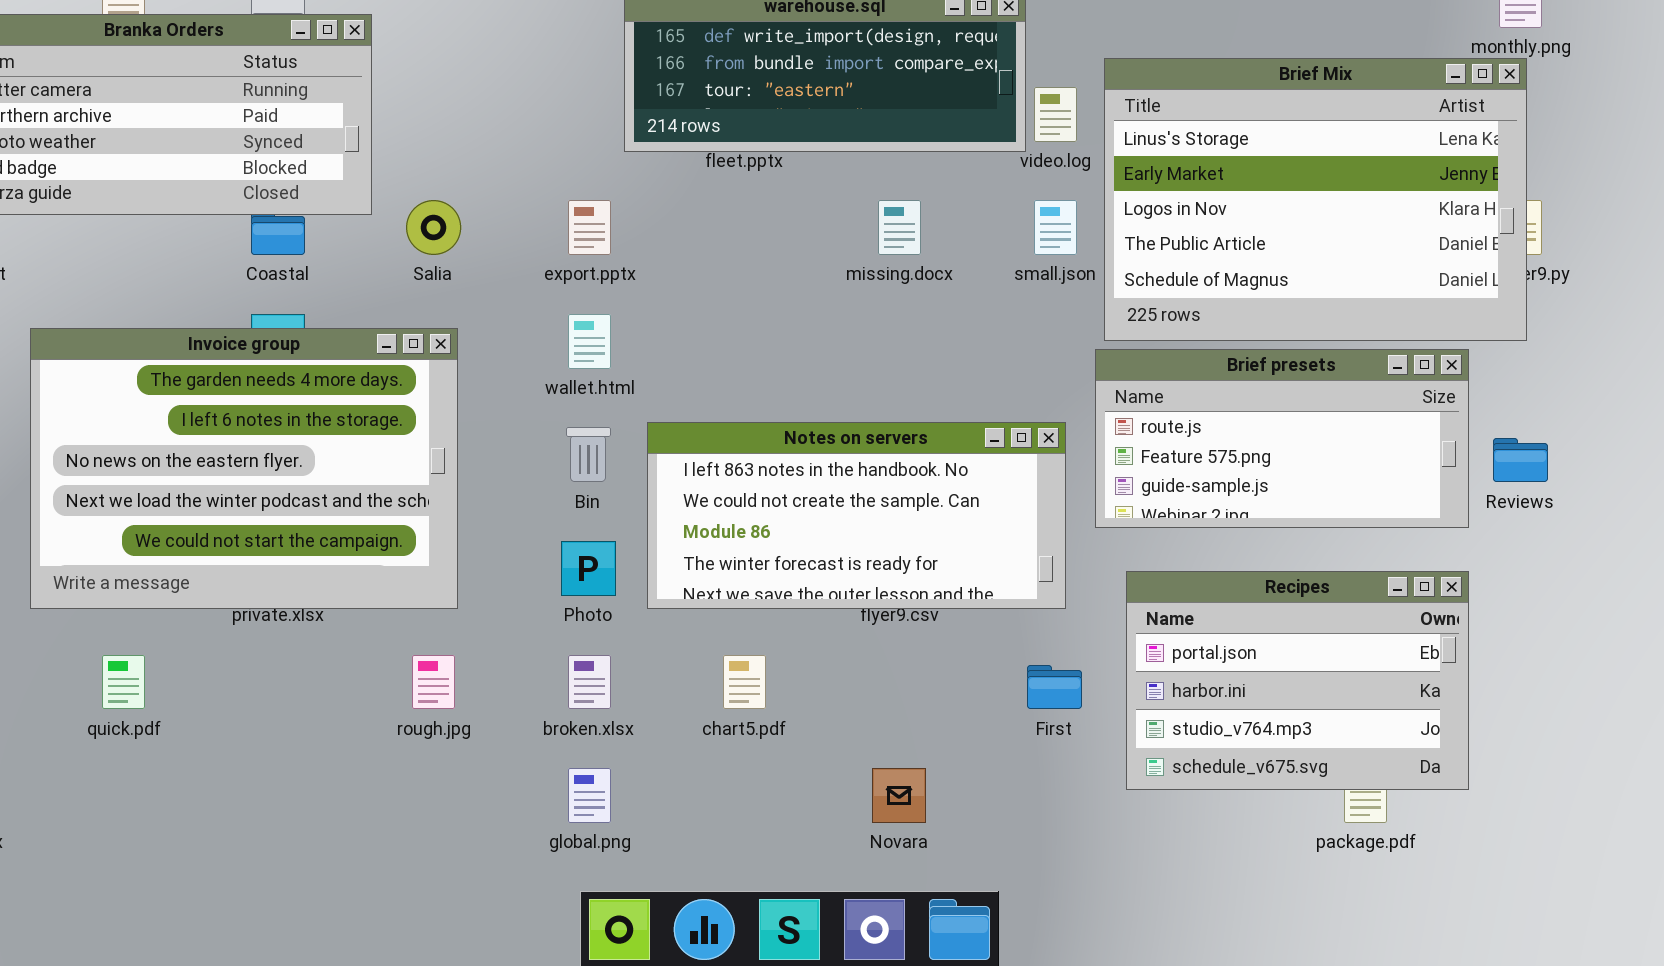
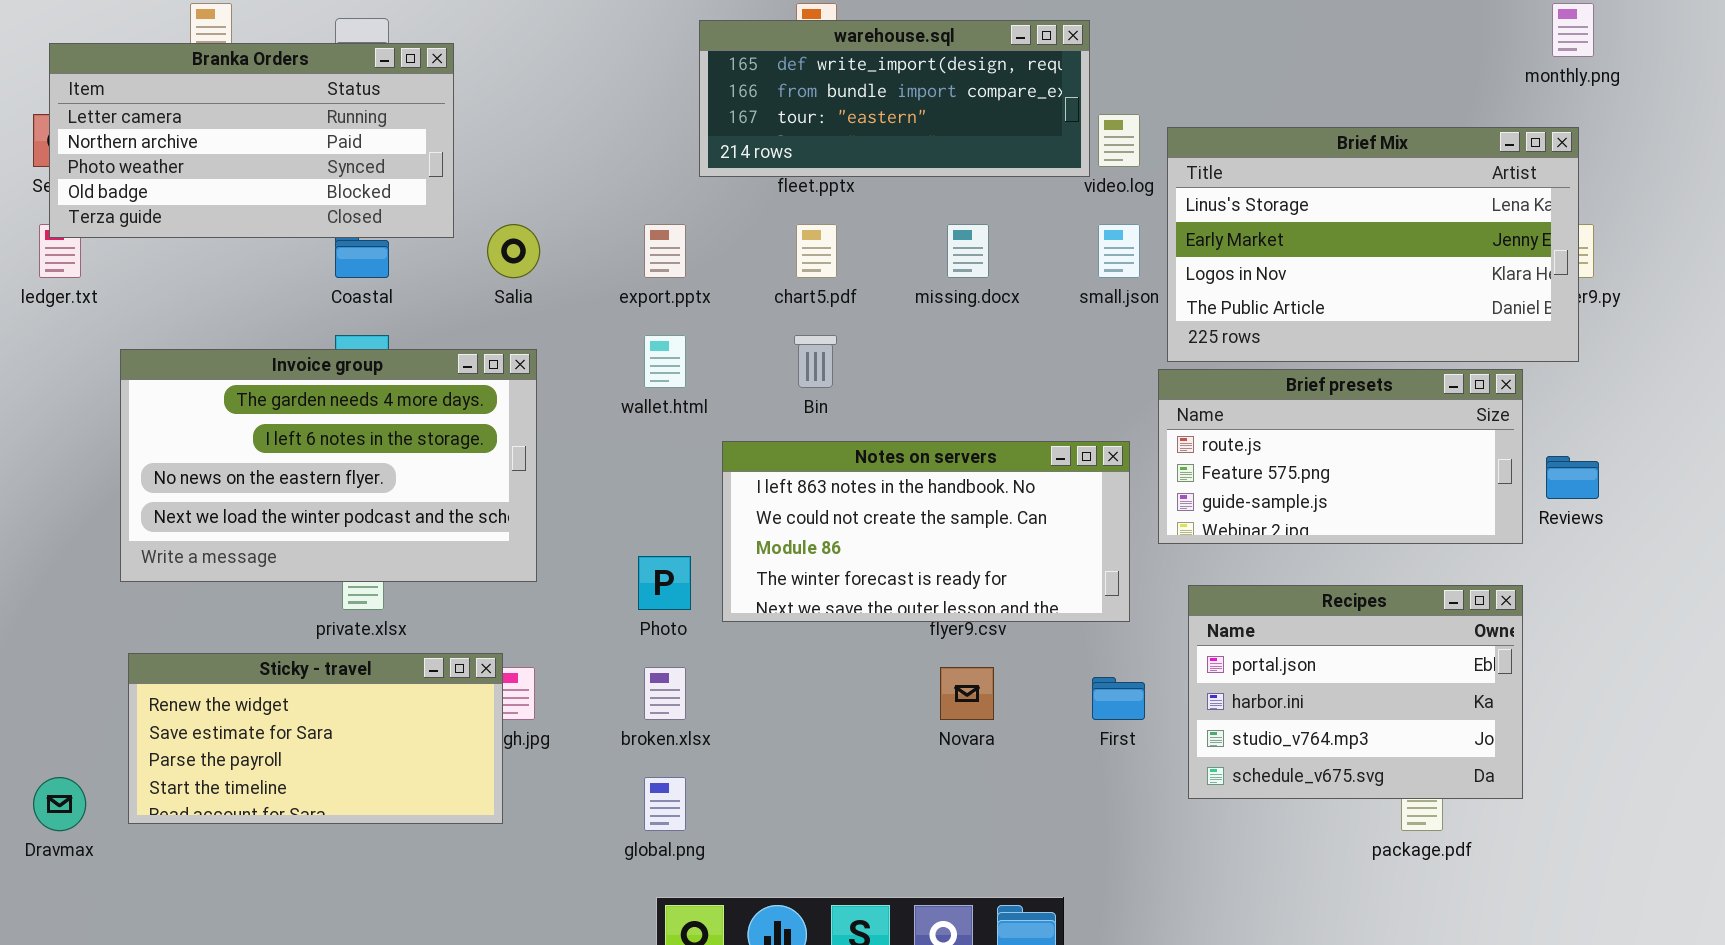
Brief Mix: [1104,58,1527,341] -> [1167,127,1579,362], resized
Invoice group: [30,328,458,609] -> [120,349,537,582], resized
Bin: [566,427,611,482] -> [794,335,837,388], moved
Sticky - travel: none -> [128,653,503,824], opened
chart5.pdf: [723,655,766,709] -> [796,224,837,278], moved
Novara: [872,768,926,823] -> [940,667,994,720], moved

